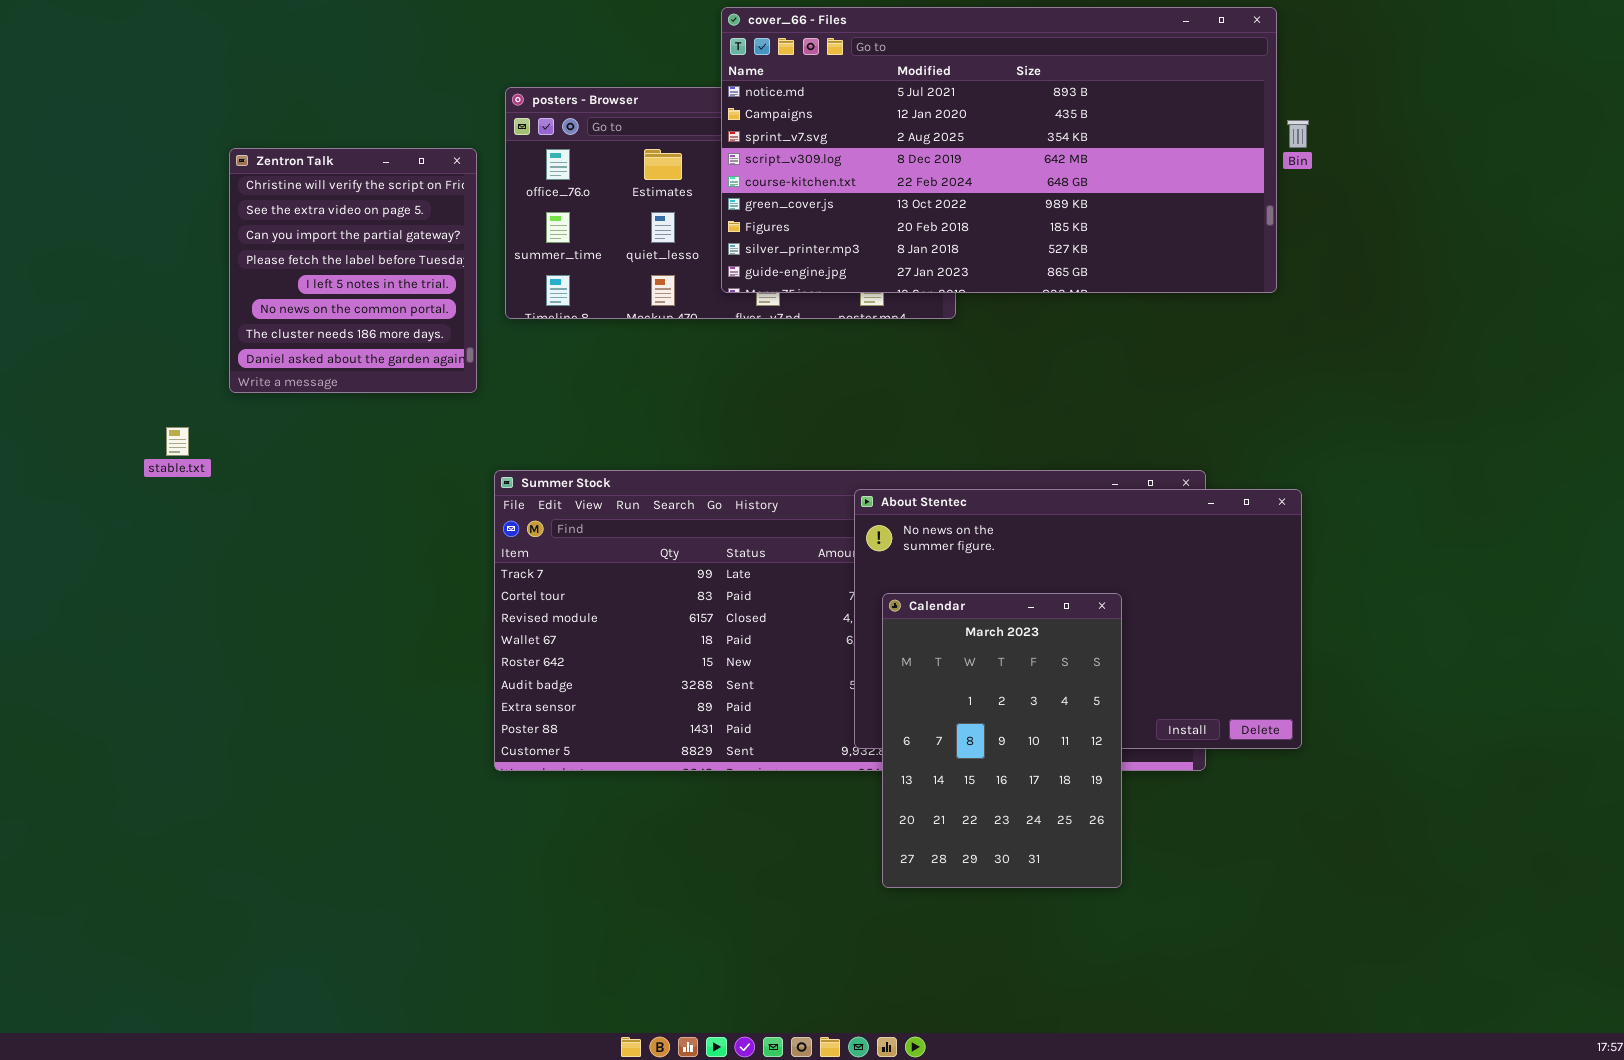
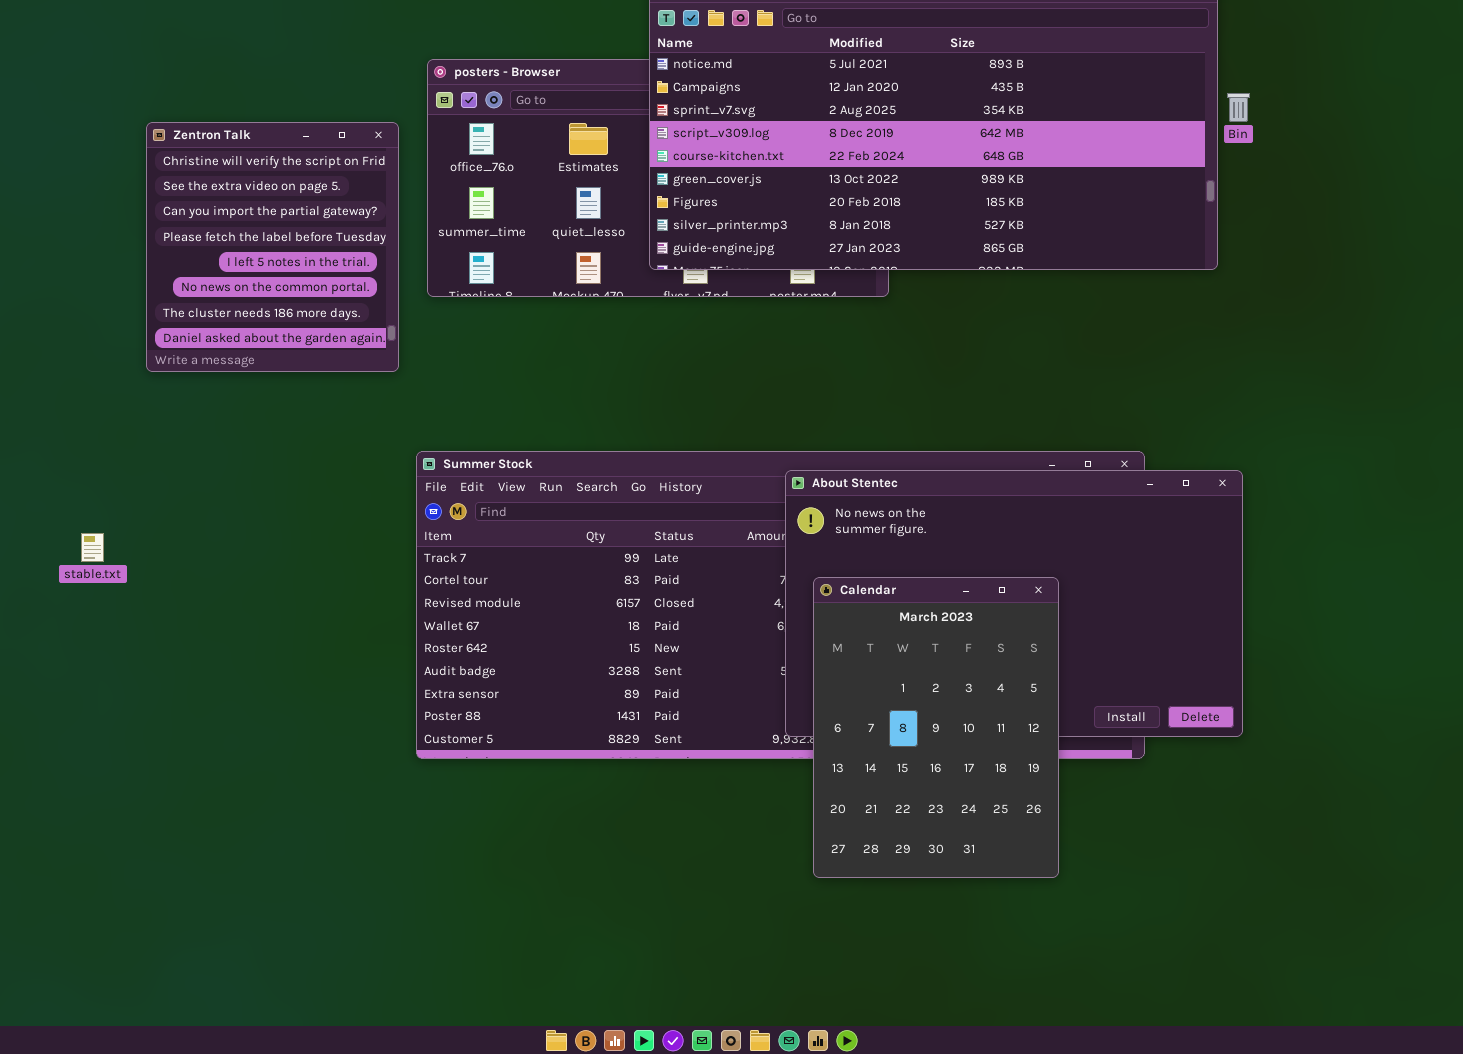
stable.txt: [166,427,189,456] -> [81,533,104,562], moved

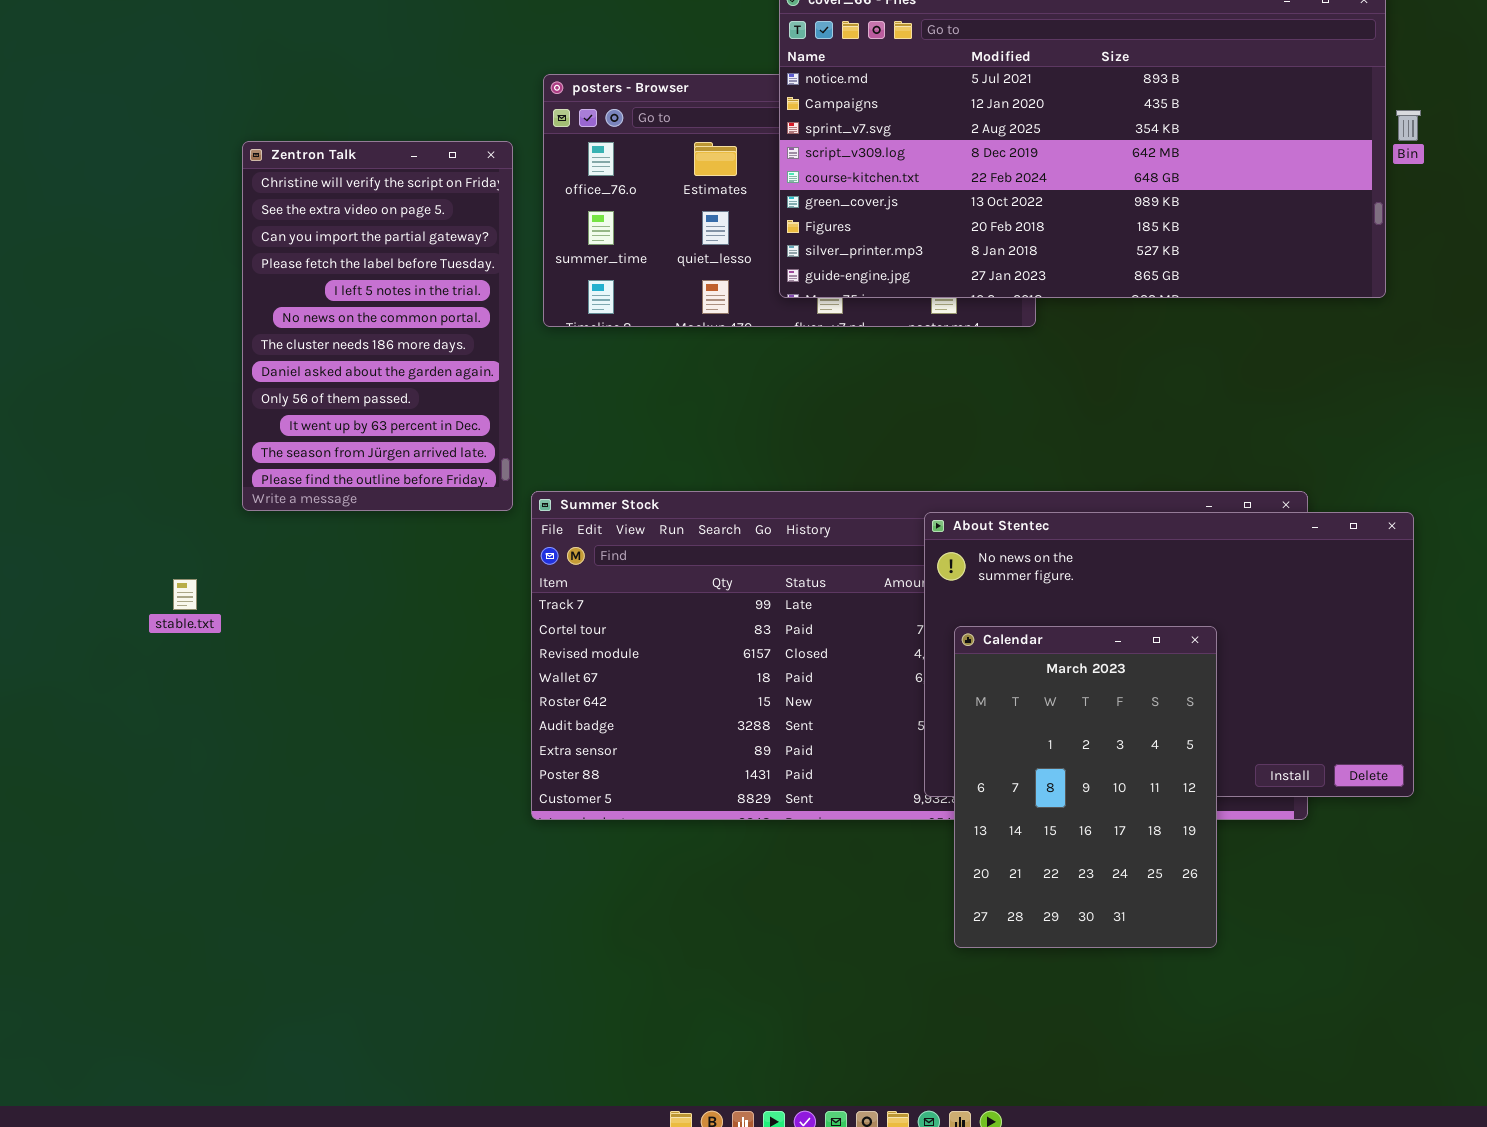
Zentron Talk: [146,122,399,372] -> [242,141,513,511], resized

